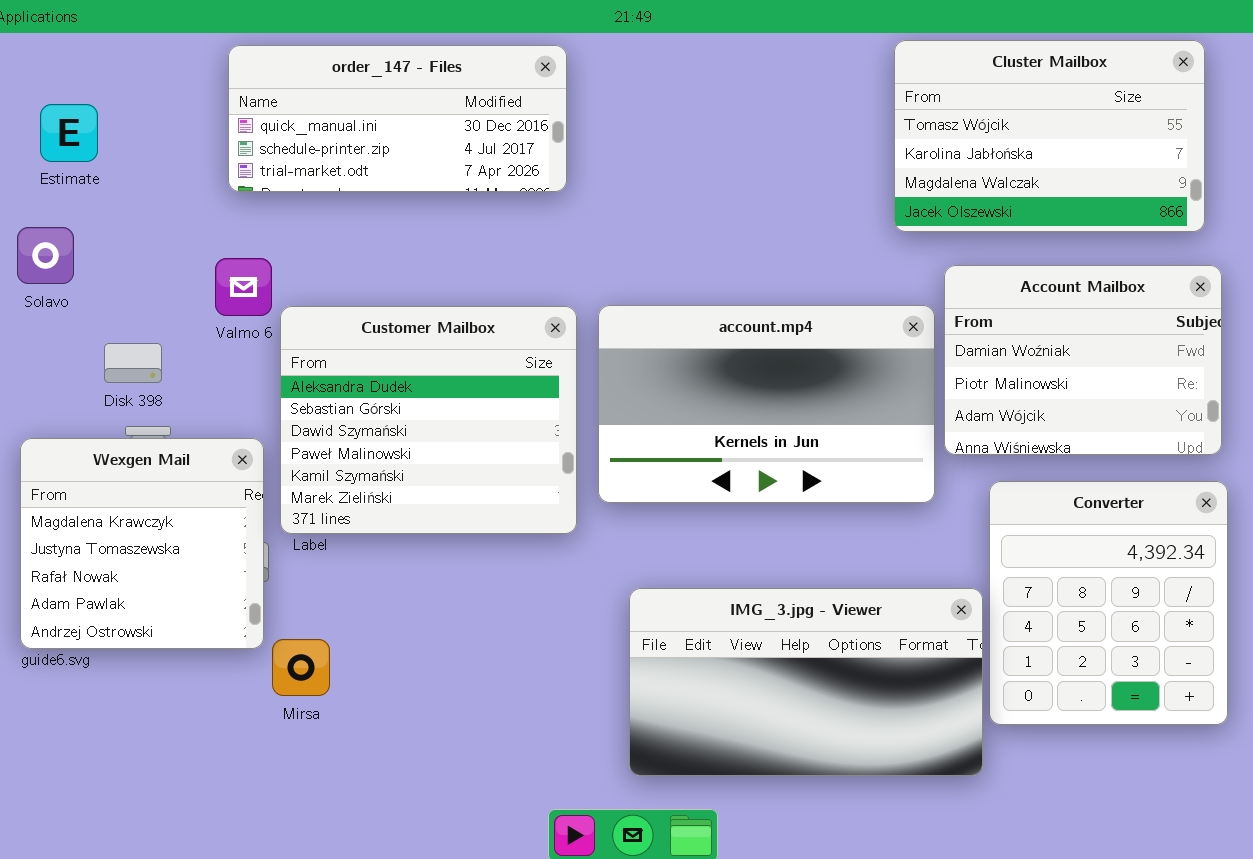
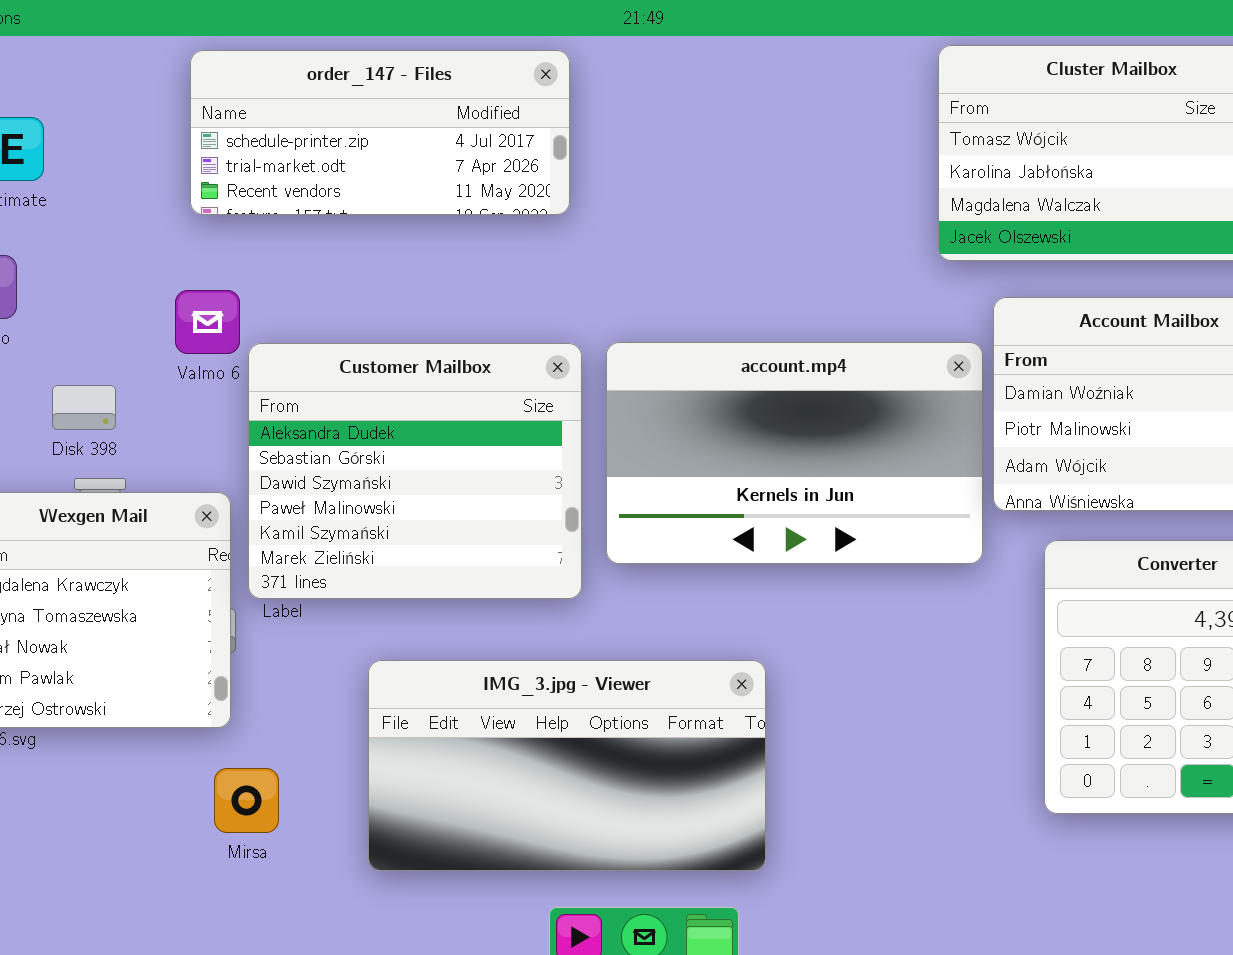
order_147 - Files: [228,45,567,192] -> [190,50,570,215], scrolled down 1 row
IMG_3.jpg - Viewer: [629,588,983,776] -> [368,660,766,871], moved
Mirsa: [272,639,330,696] -> [214,768,279,833], moved

